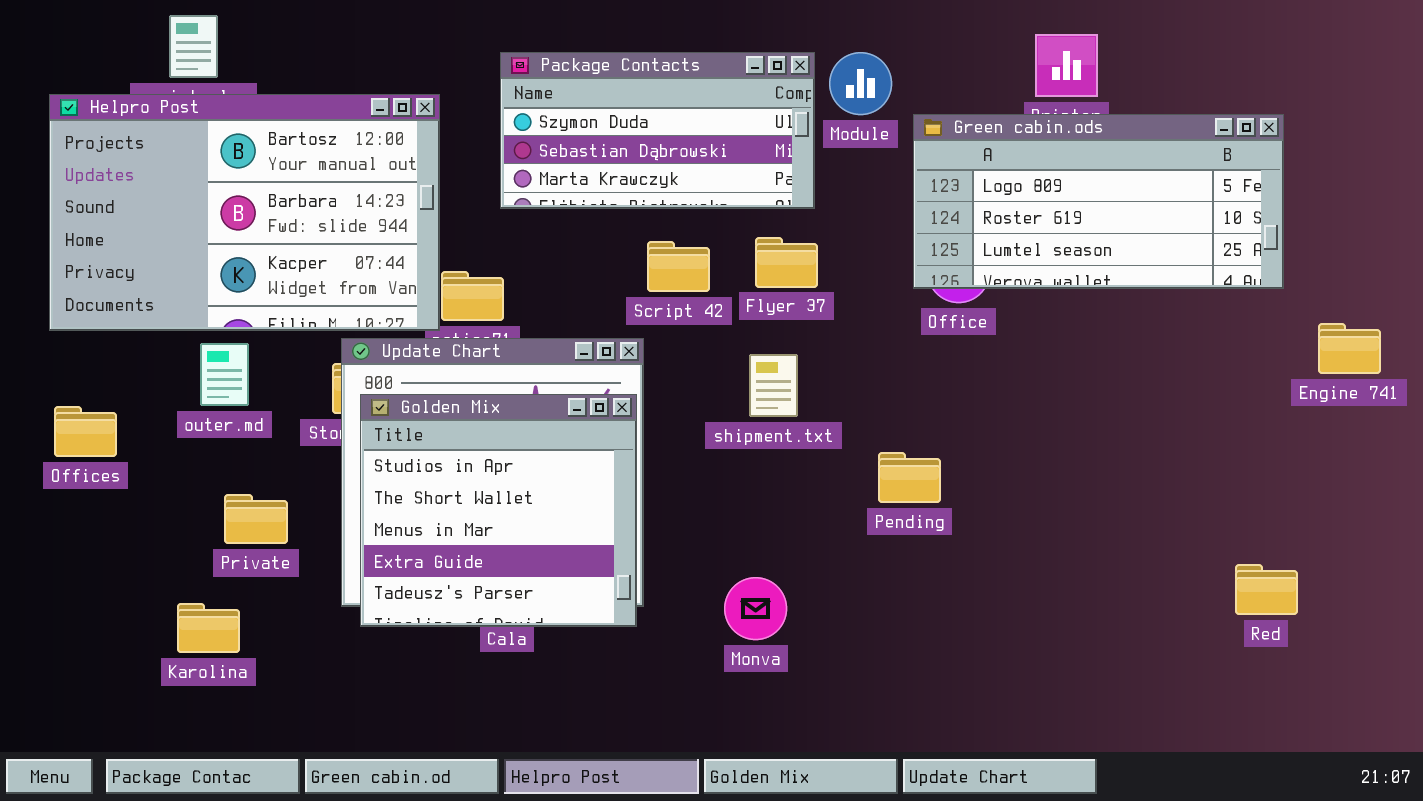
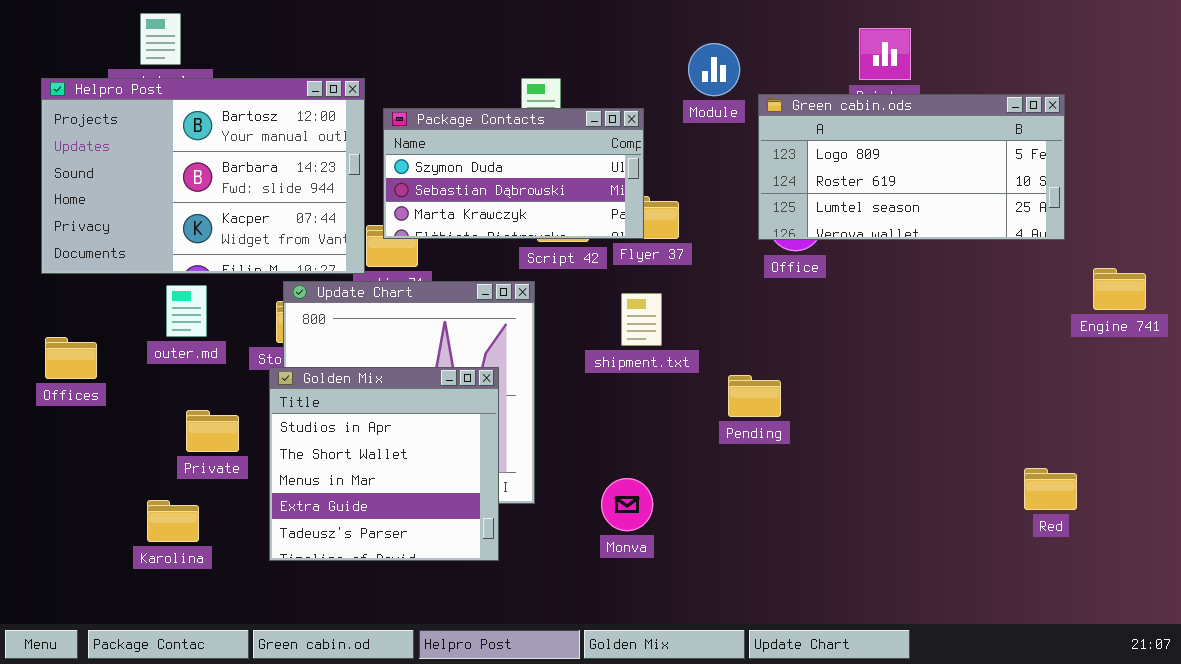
Package Contacts: [500,52,815,209] -> [383,108,644,239], moved
Golden Mix: [360,394,637,627] -> [269,367,499,561], moved

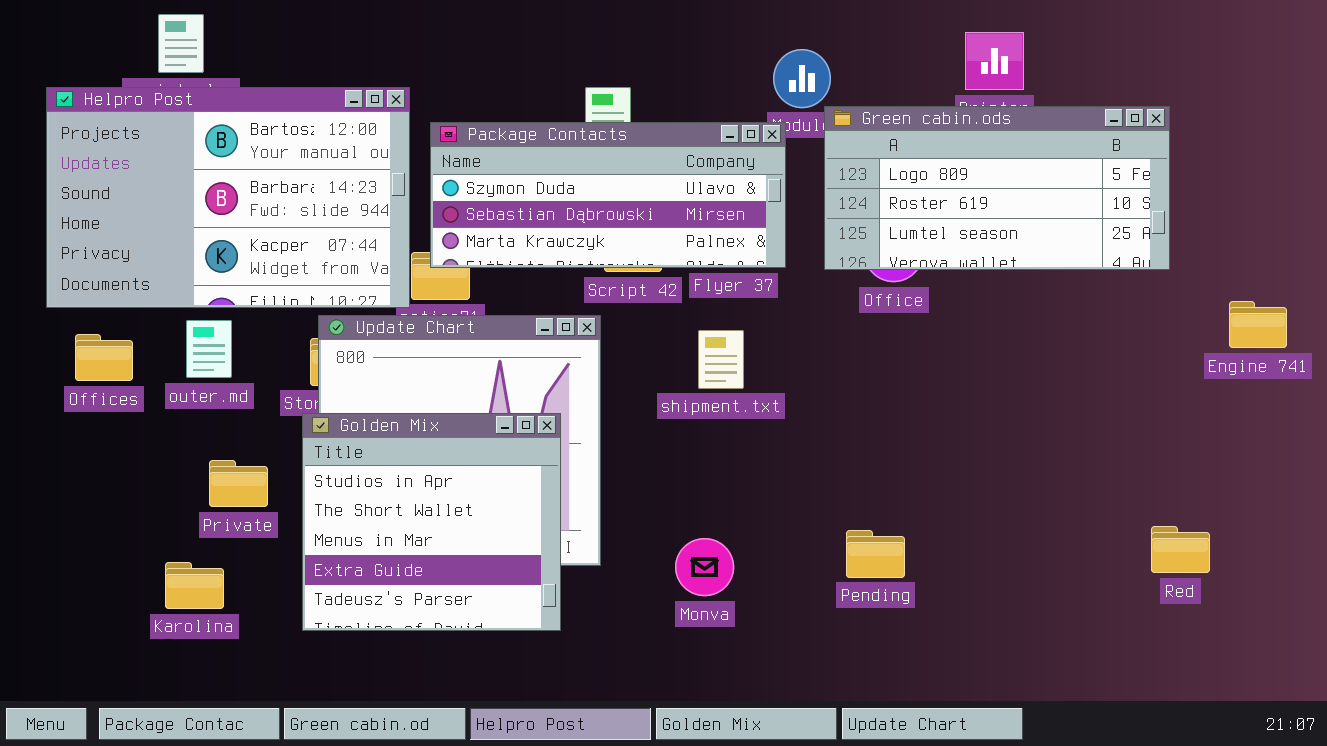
Green cabin.ods: [758,94,1065,240] -> [824,106,1170,270], moved
Package Contacts: [383,108,644,239] -> [430,122,786,268], resized
Offices: [45,337,97,379] -> [75,334,133,381], moved
Pending: [728,375,781,417] -> [846,530,905,578], moved

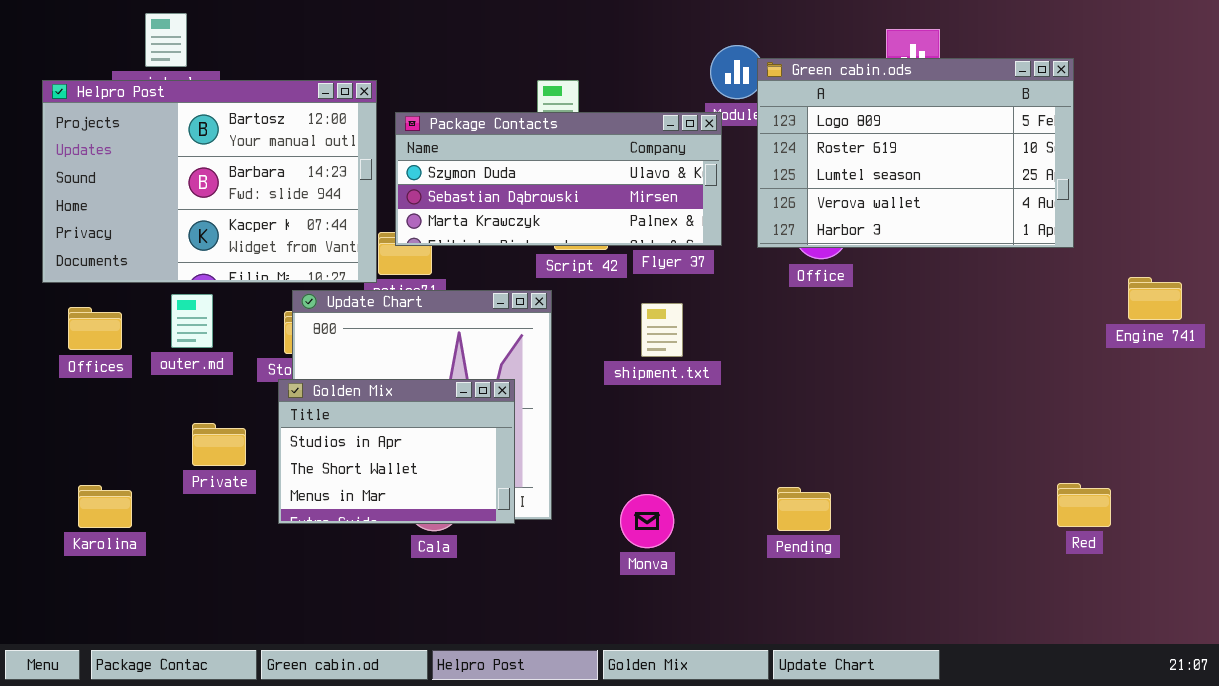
Green cabin.ods: [824,106,1170,270] -> [757,58,1074,248], resized
Golden Mix: [302,413,561,631] -> [278,379,515,524], resized
Karolina: [165,562,224,609] -> [78,485,132,528], moved

